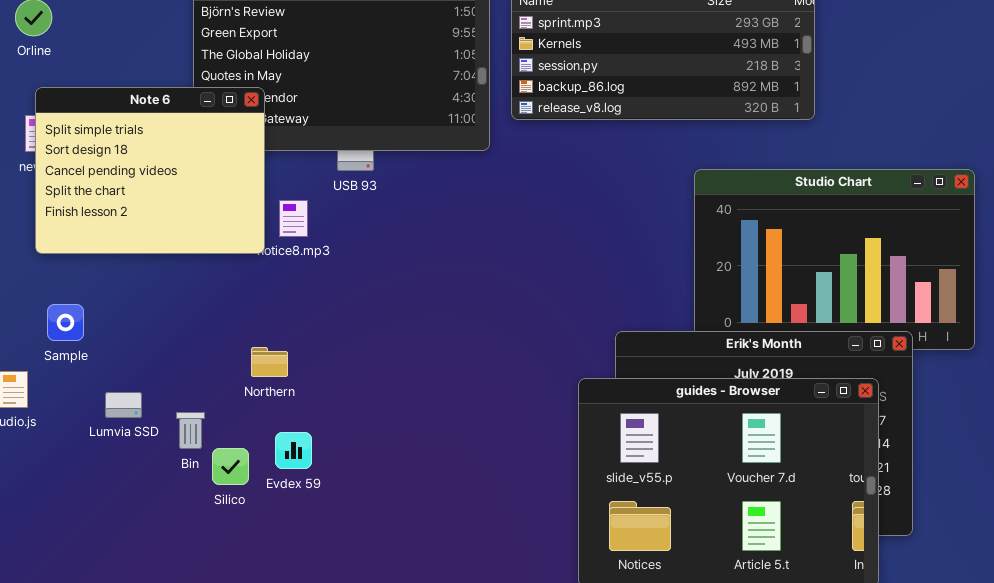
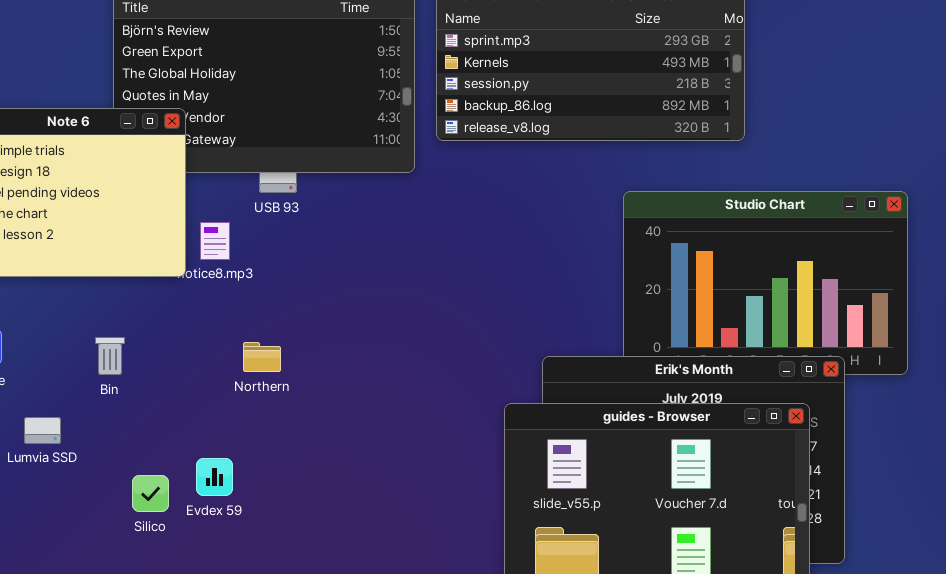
Northern: [251,347,288,377] -> [243,342,281,372], moved
Bin: [176,412,205,449] -> [95,337,125,375], moved

